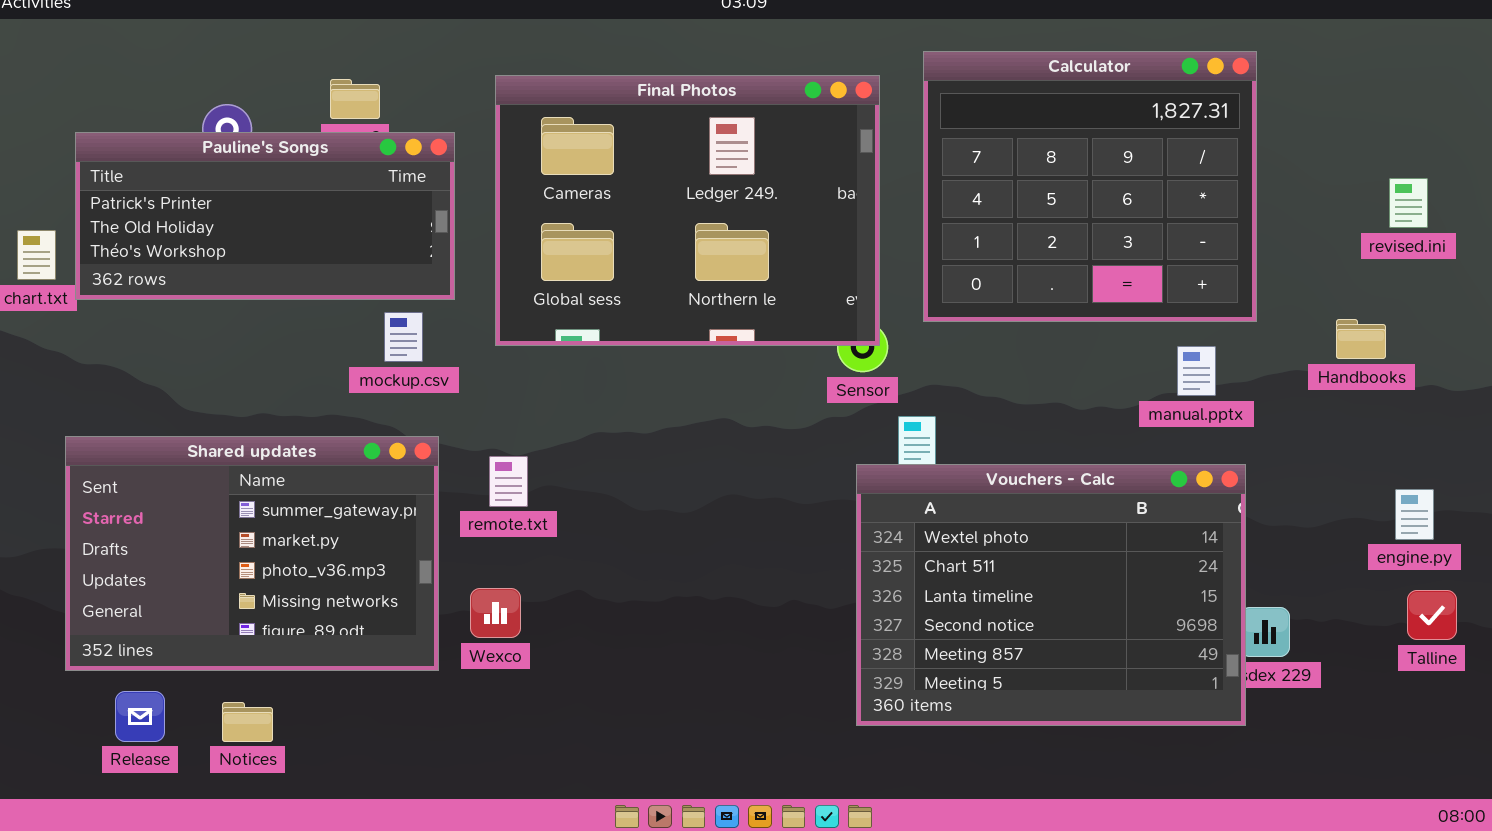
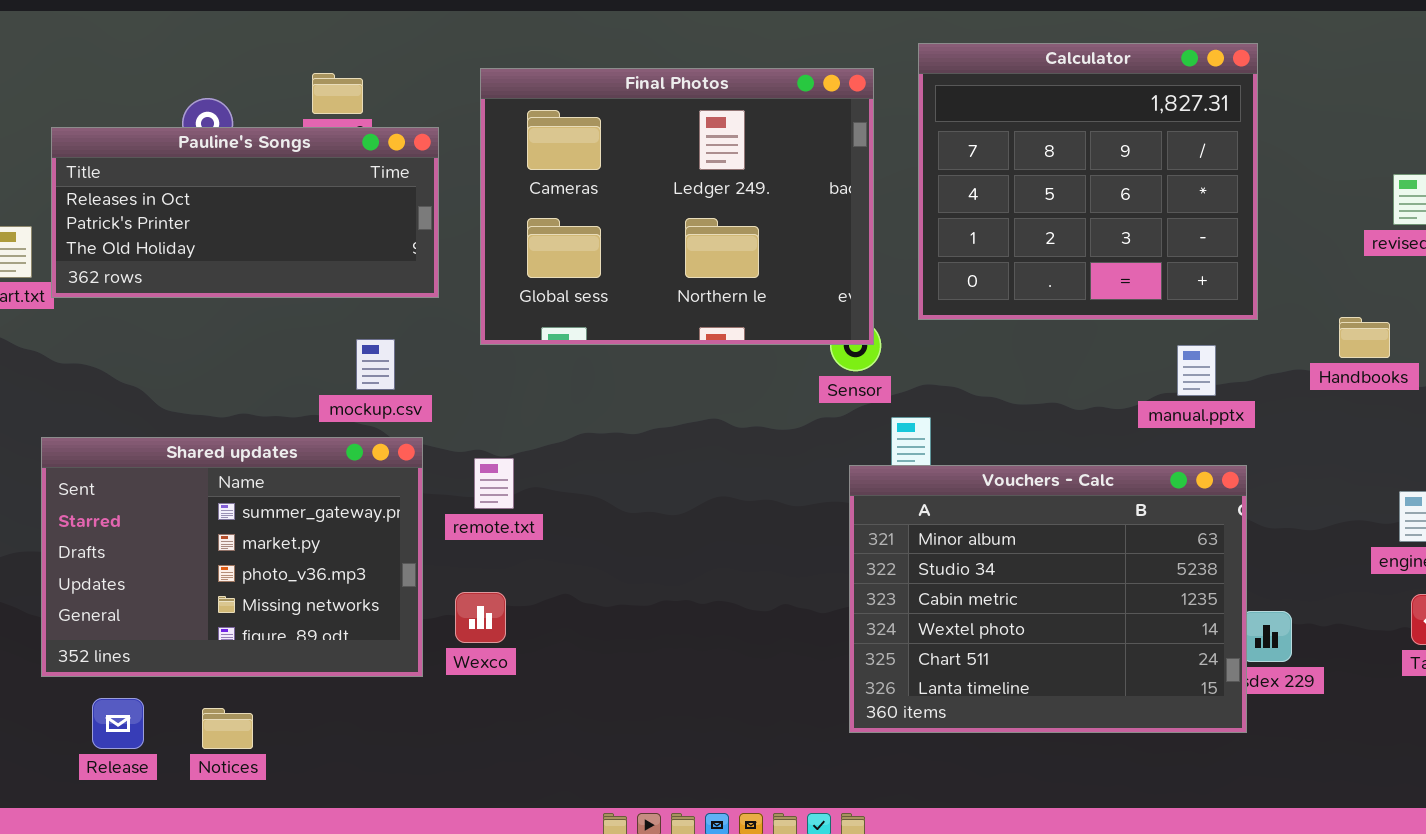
Pauline's Songs: [75,132,455,300] -> [51,127,439,298], scrolled up 1 row
mockup.csv: [384,312,423,362] -> [356,339,395,390], moved
Vouchers - Calc: [856,464,1246,726] -> [849,465,1247,733], scrolled up 3 rows

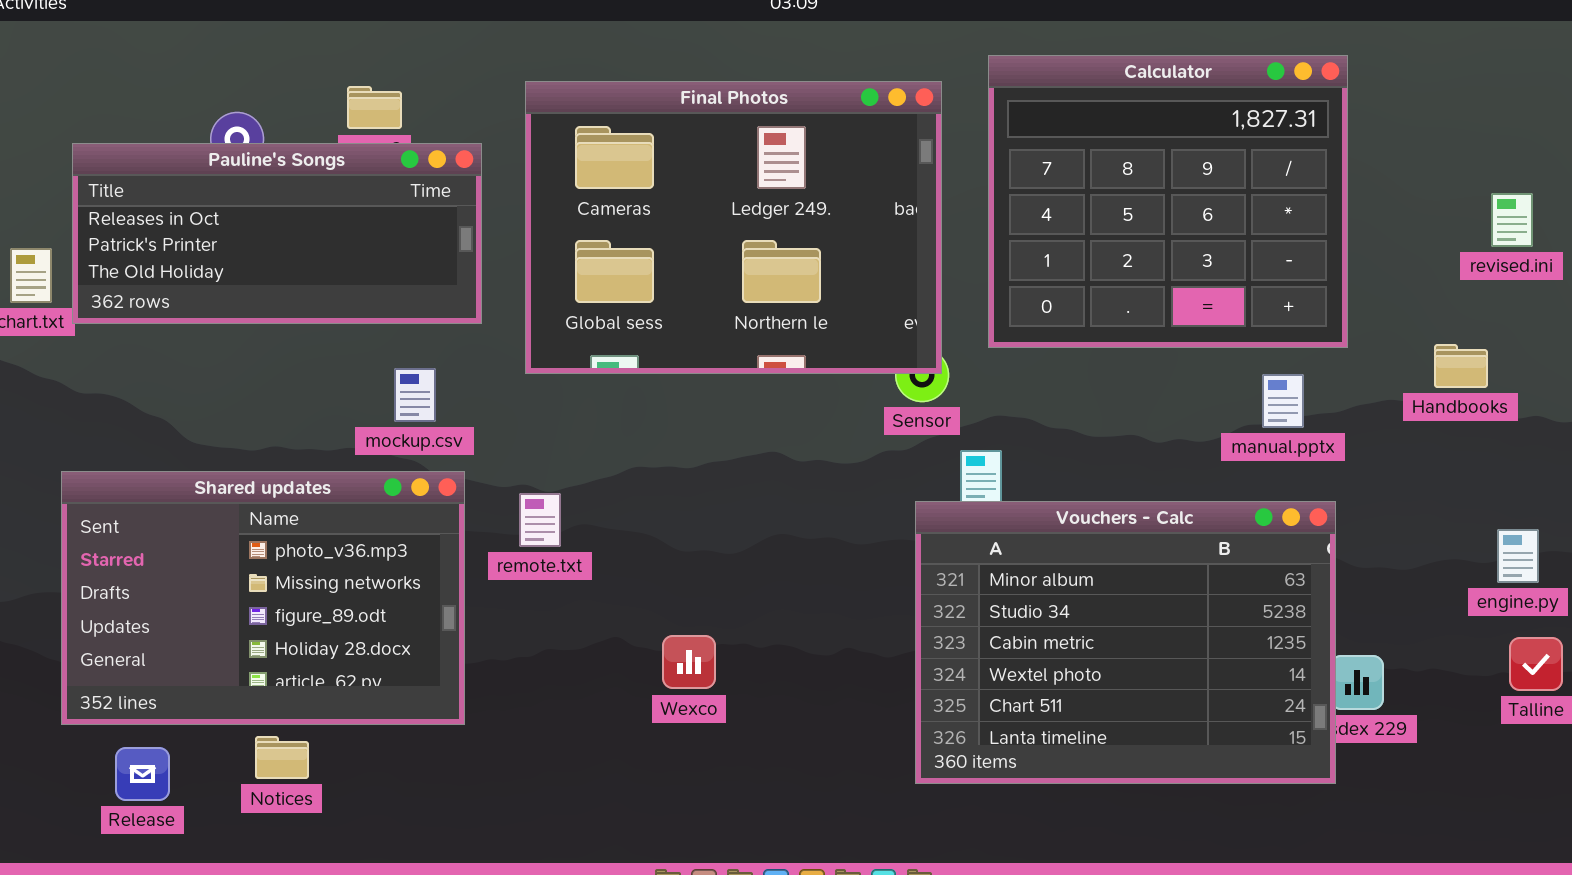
Shared updates: [41,437,423,677] -> [61,471,465,725], scrolled down 2 rows
Wexco: [455,592,506,643] -> [662,635,716,689], moved
Notices: [202,708,253,749] -> [255,736,309,779], moved

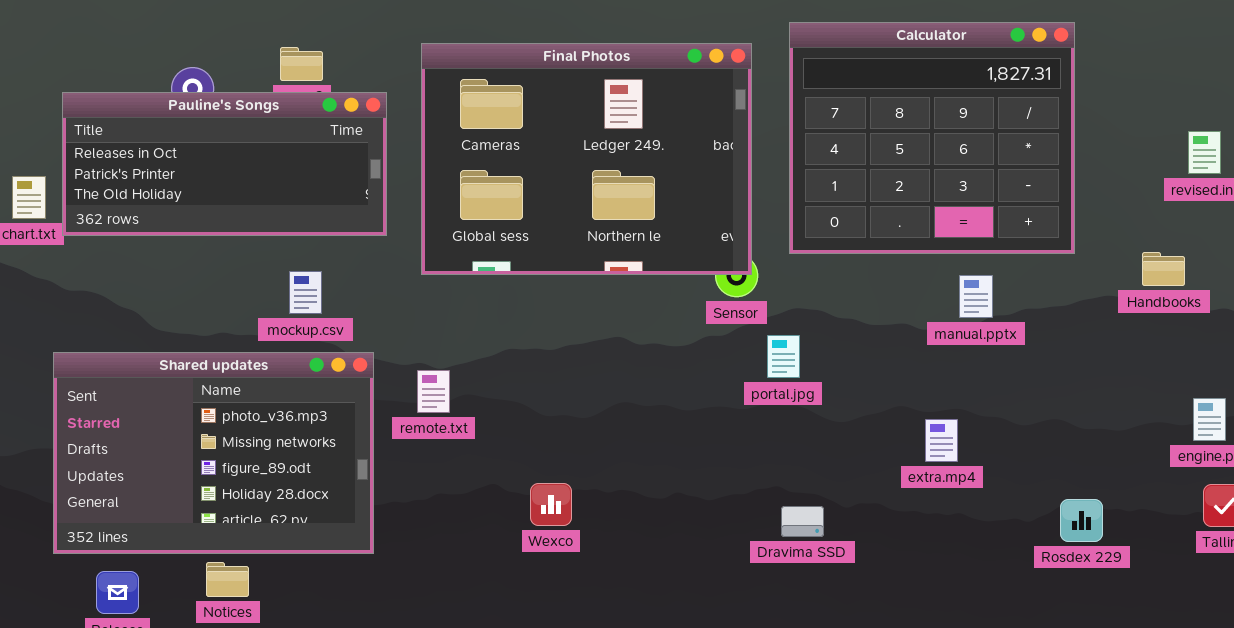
mockup.csv: [394,368,436,422] -> [289,271,322,314], moved
manual.pptx: [1262,374,1304,428] -> [959,275,993,318], moved
Vouchers - Calc: [915,501,1336,784] -> none, closed

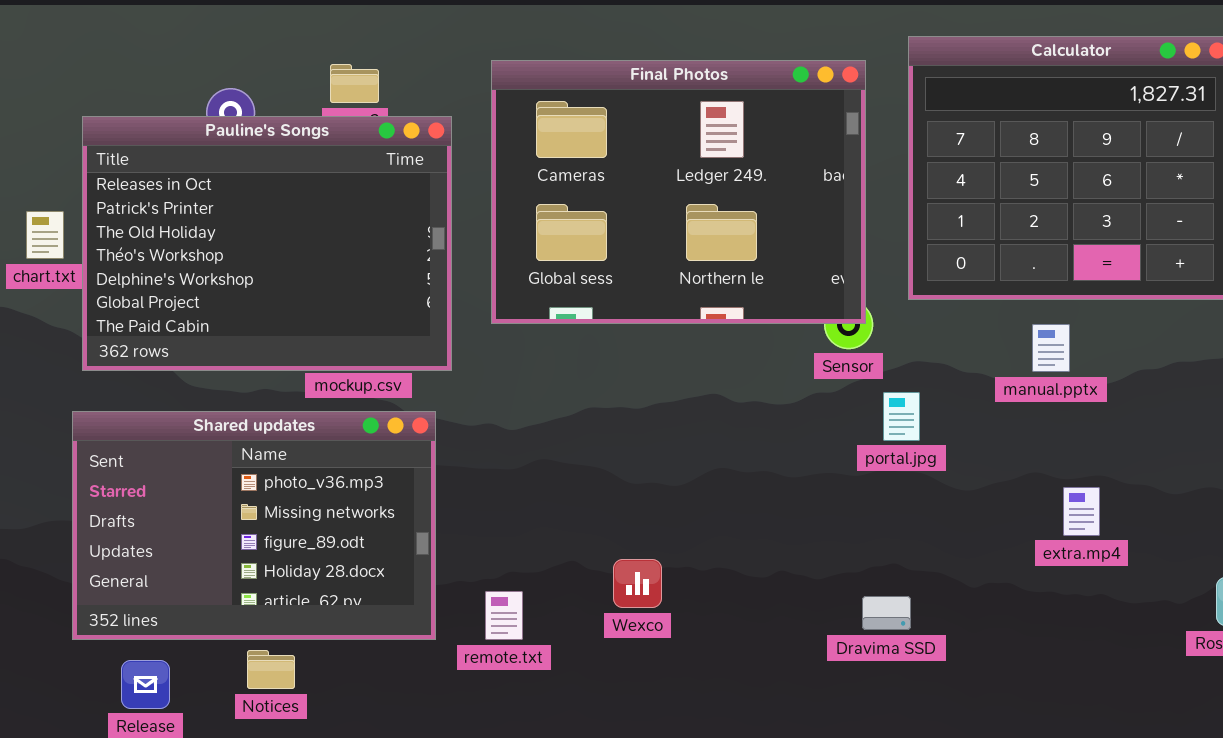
Pauline's Songs: [62,92,387,236] -> [82,116,452,371], resized
manual.pptx: [959,275,993,318] -> [1032,324,1070,372], moved
remote.txt: [417,370,450,413] -> [485,591,523,640], moved
Dravima SSD: [781,506,824,537] -> [862,596,911,630], moved

